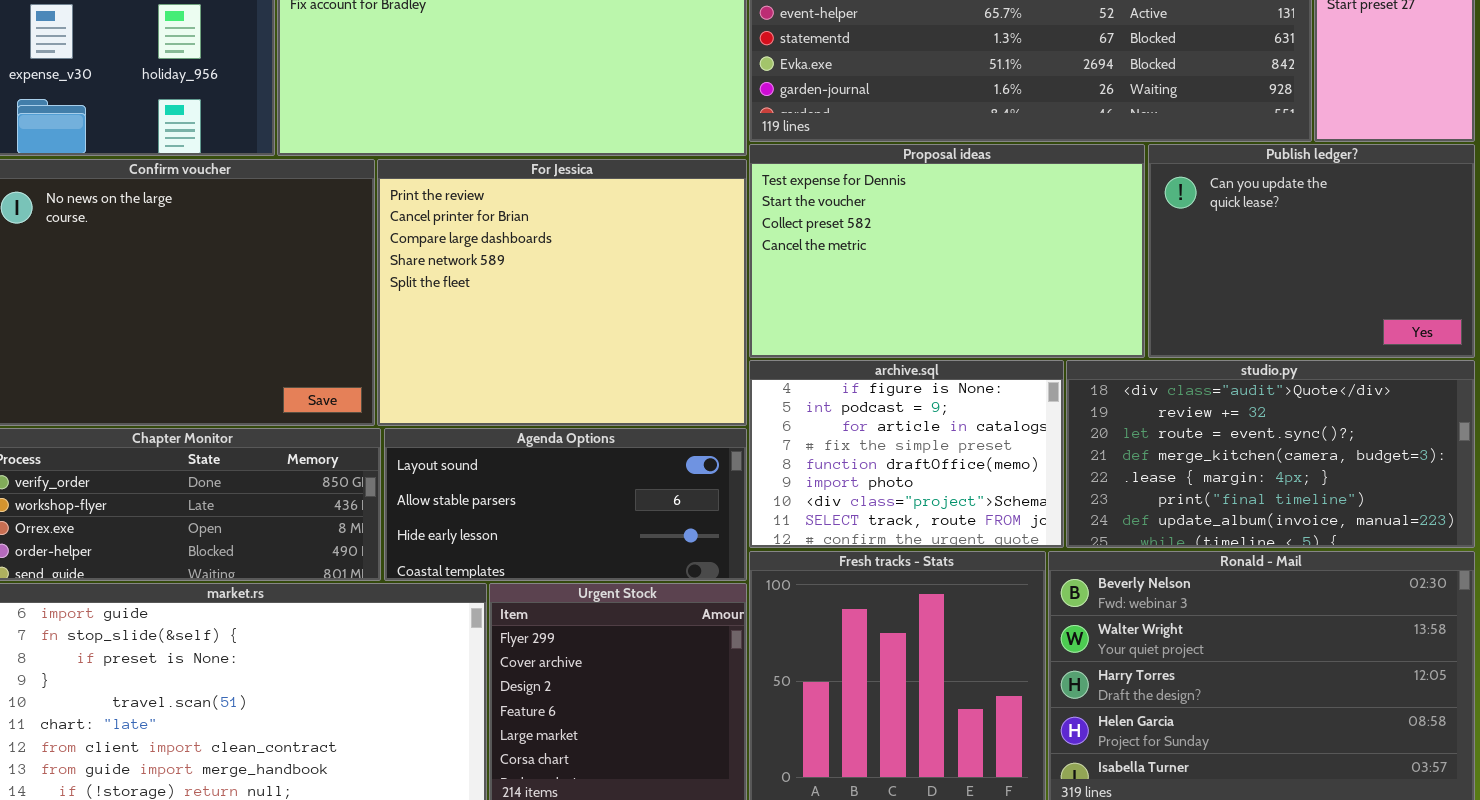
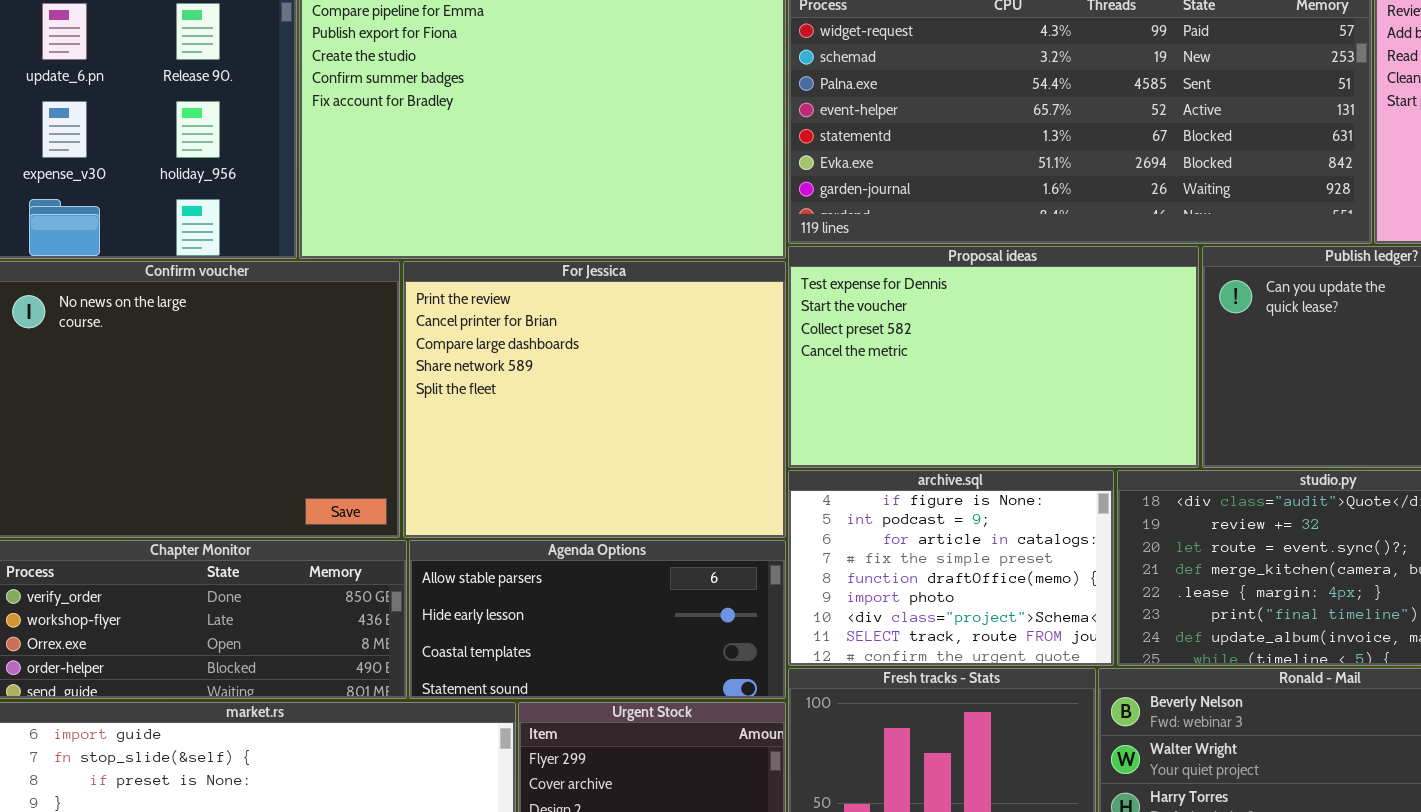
Agenda Options: [384,428,747,581] -> [409,540,786,699], scrolled down 1 row

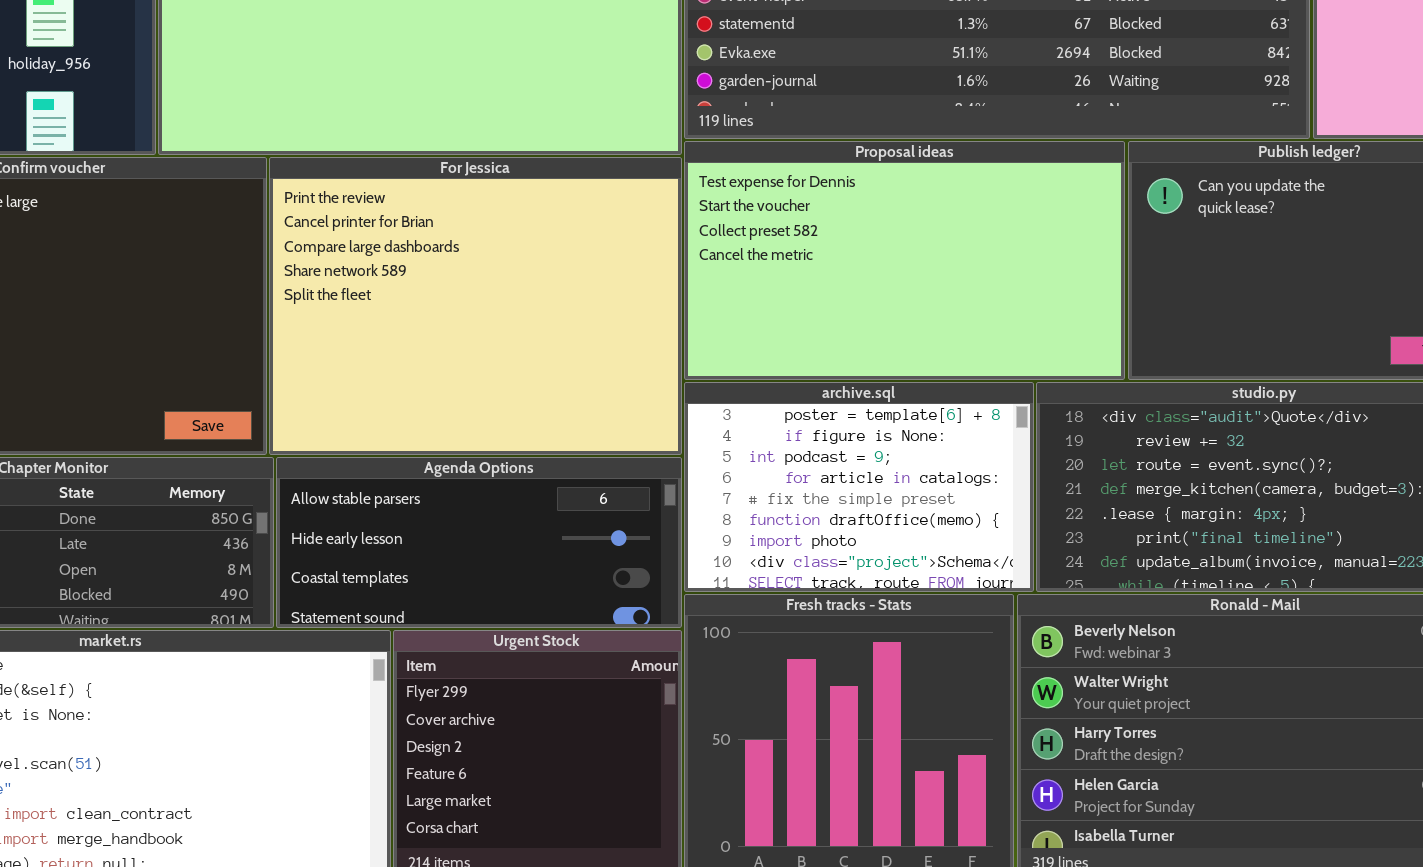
archive.sql: [788,470,1114,666] -> [684,382,1034,592], scrolled up 1 row

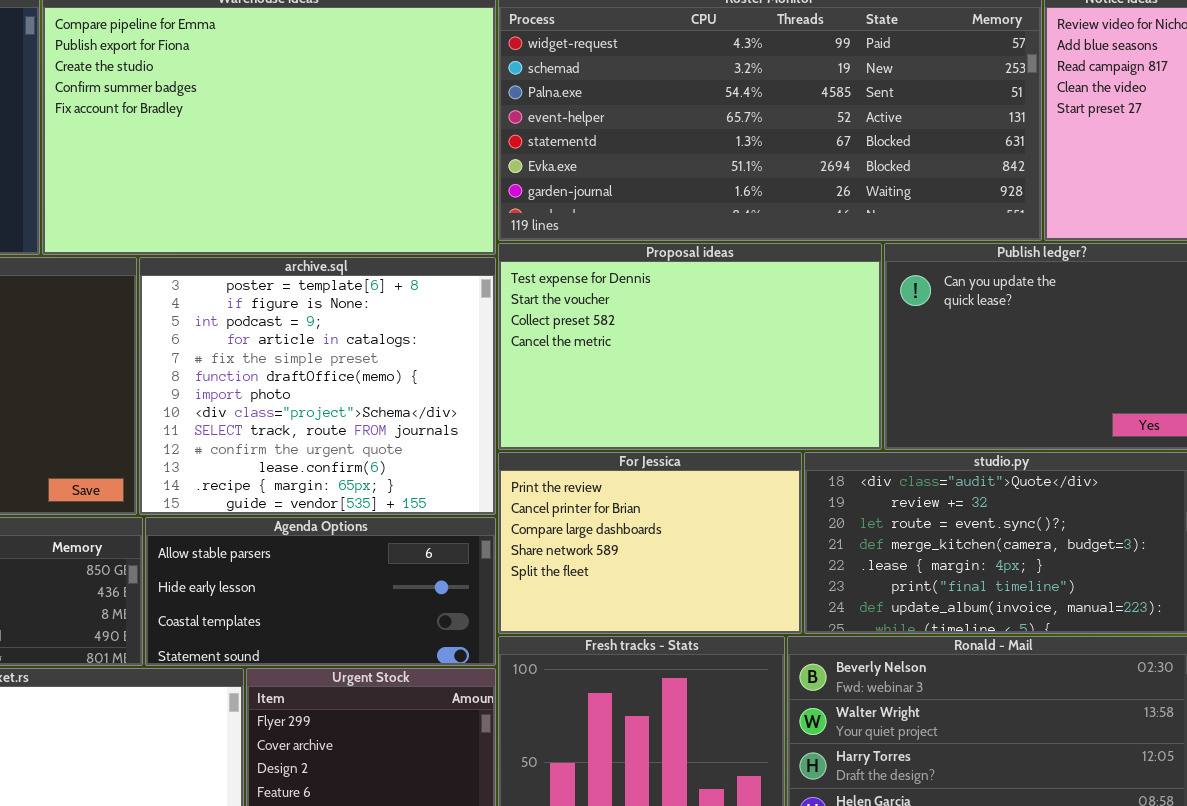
For Jessica: [269,157,682,455] -> [498,452,802,634], moved, resized
archive.sql: [684,382,1034,592] -> [139,257,496,515], moved, resized

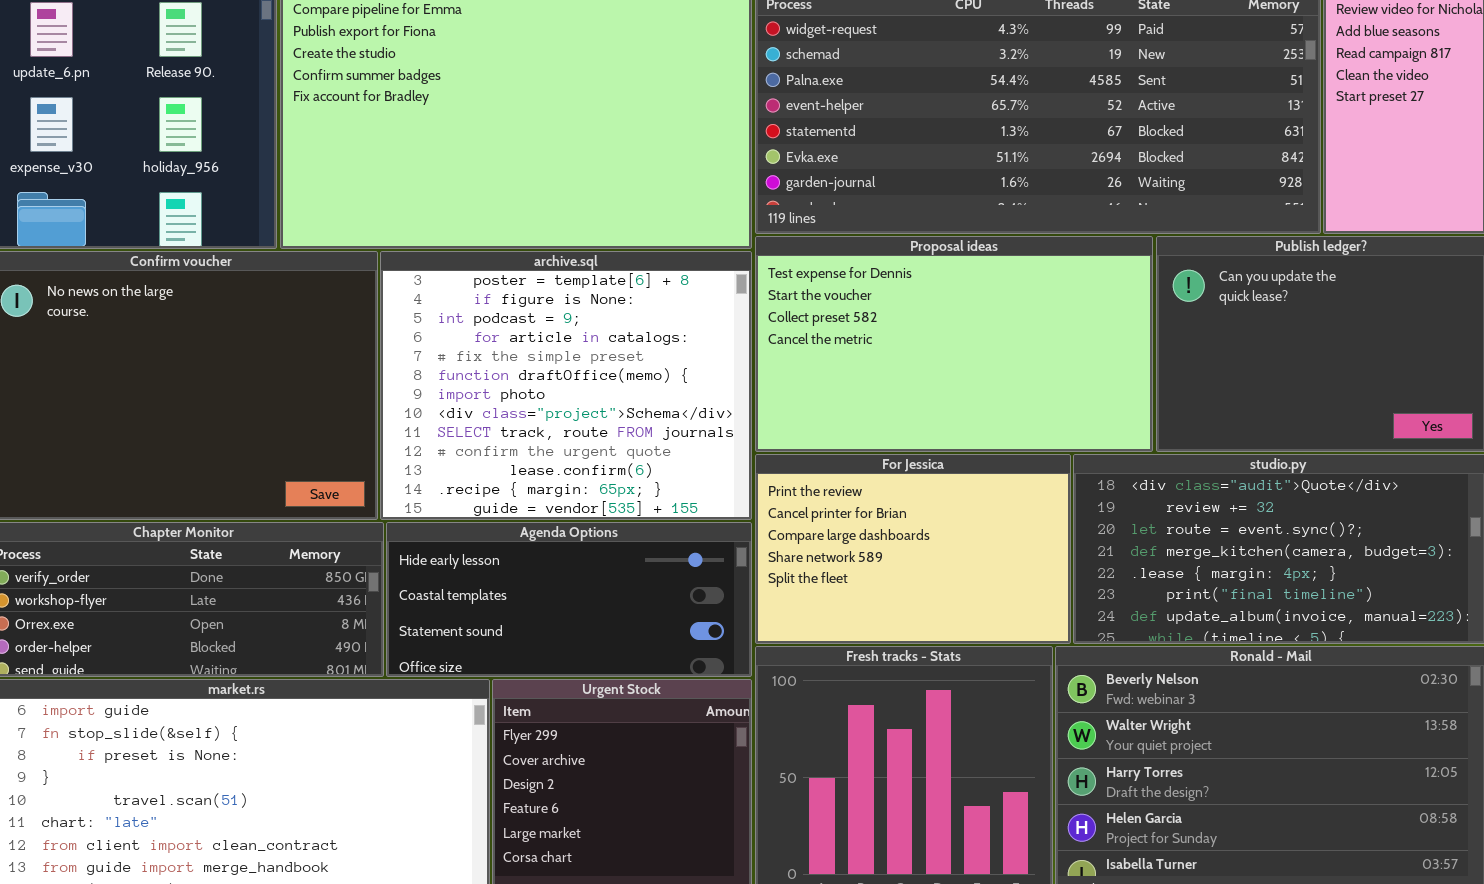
Agenda Options: [145,517,496,666] -> [386,522,752,677], scrolled down 1 row

